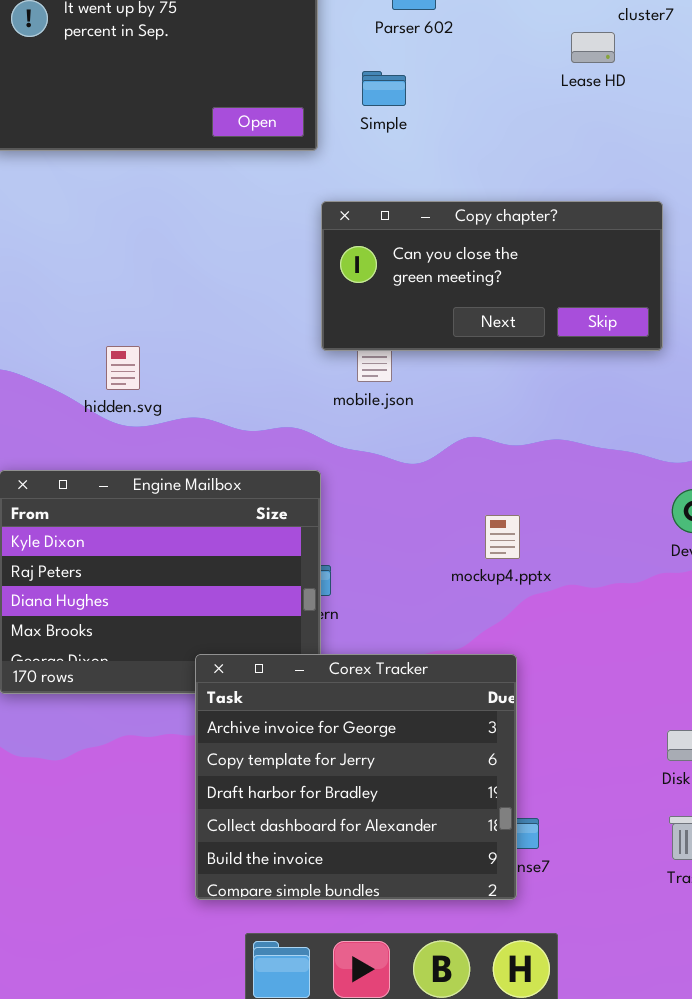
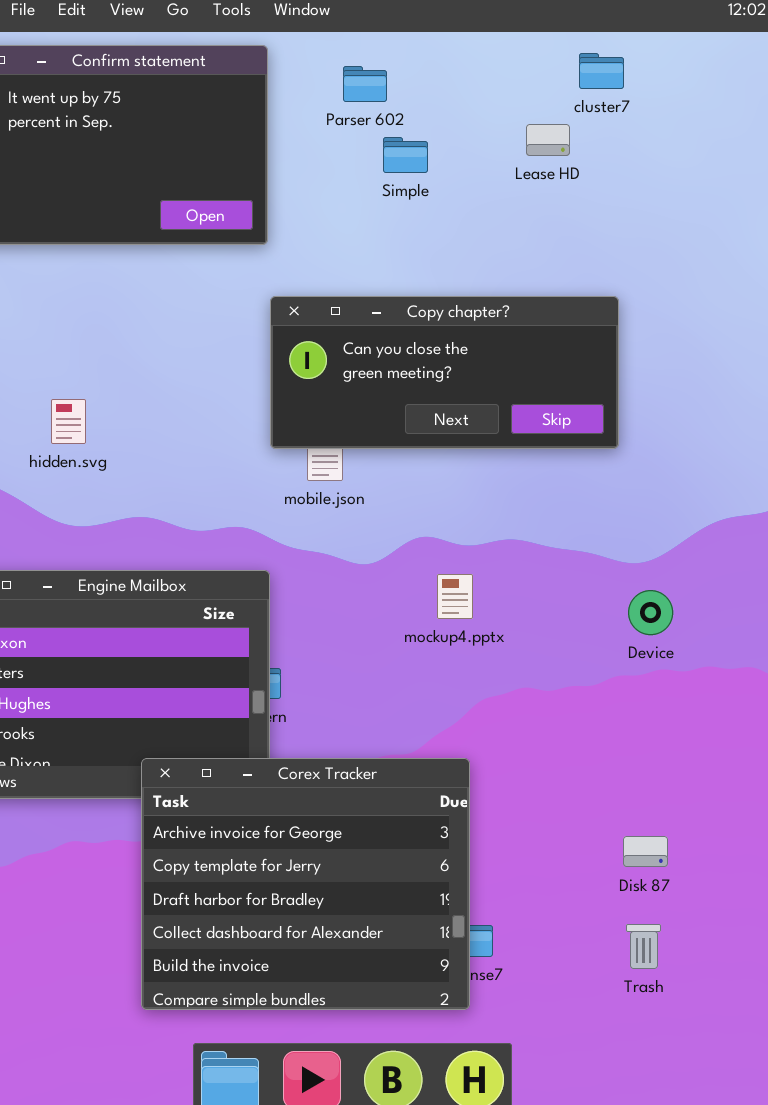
Simple: [362,71,406,106] -> [383,137,428,173], moved
hidden.svg: [106,346,140,390] -> [51,399,86,444], moved
mockup4.pptx: [485,515,520,559] -> [437,574,473,619], moved

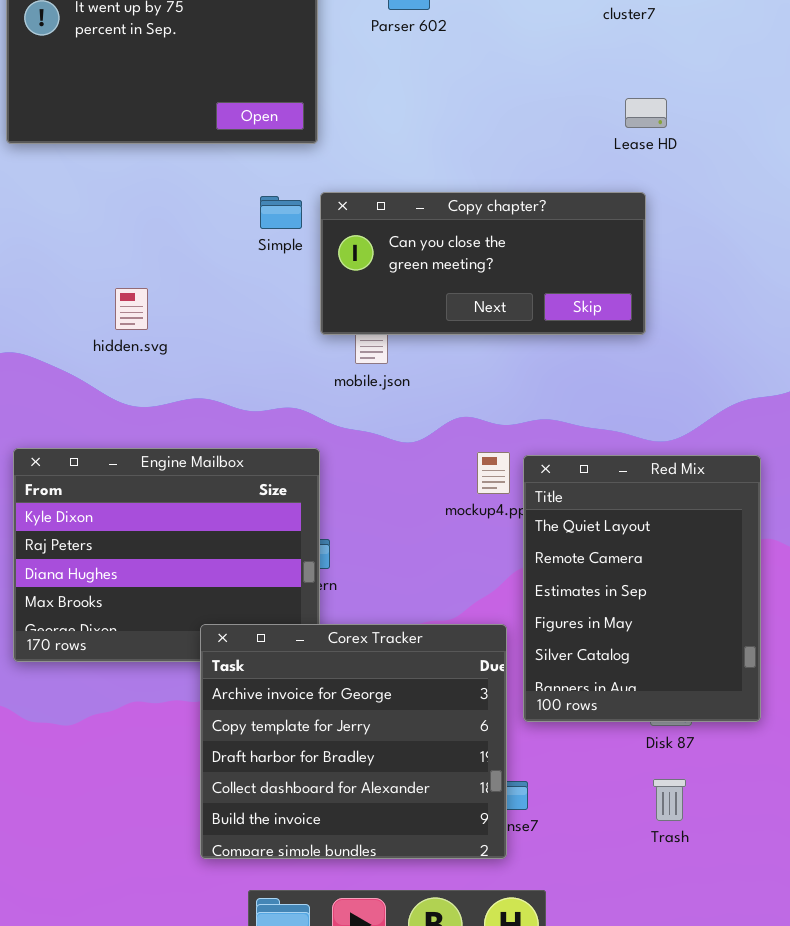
Lease HD: [526,124,570,156] -> [625,98,667,128], moved
Simple: [383,137,428,173] -> [260,196,302,229], moved
Red Mix: none -> [523,455,761,722], opened

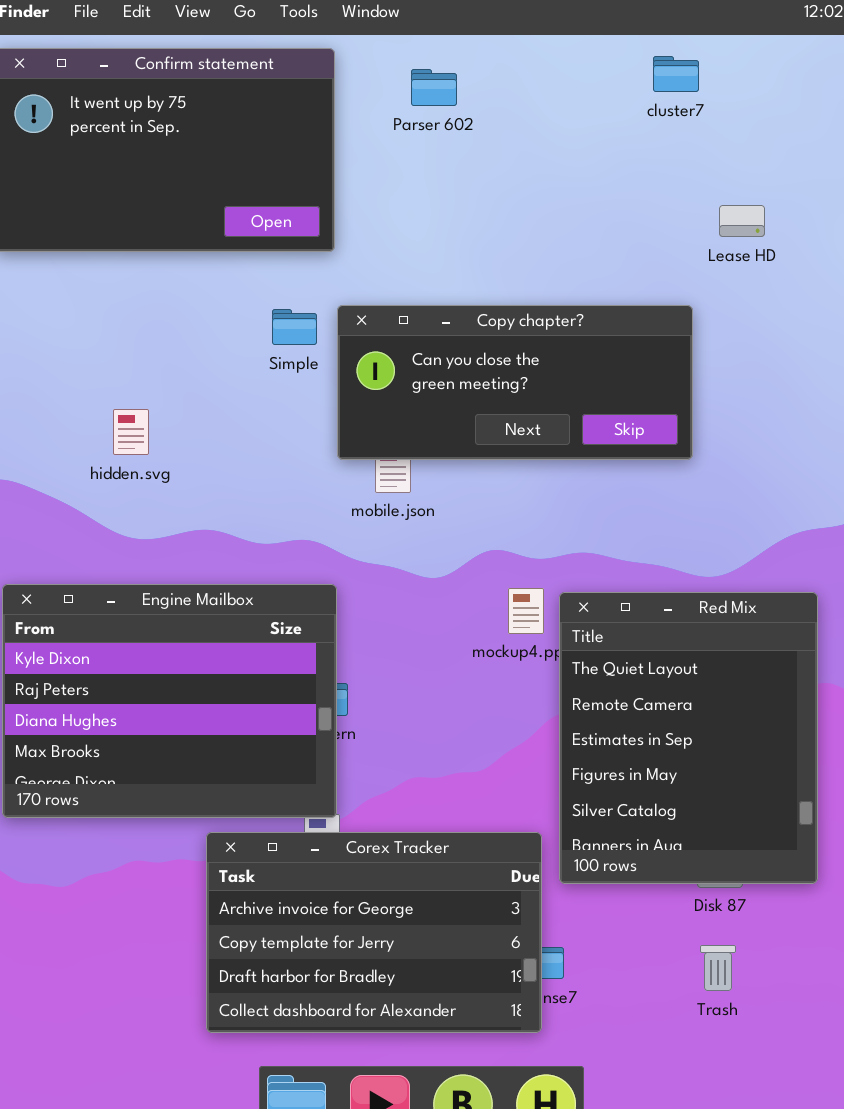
Lease HD: [625,98,667,128] -> [719,205,765,237], moved
Corex Tracker: [200,624,507,859] -> [206,832,542,1033], resized

